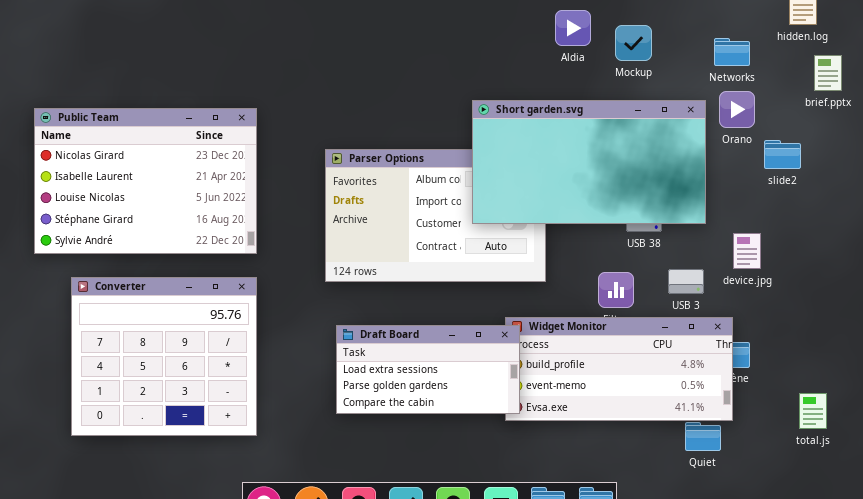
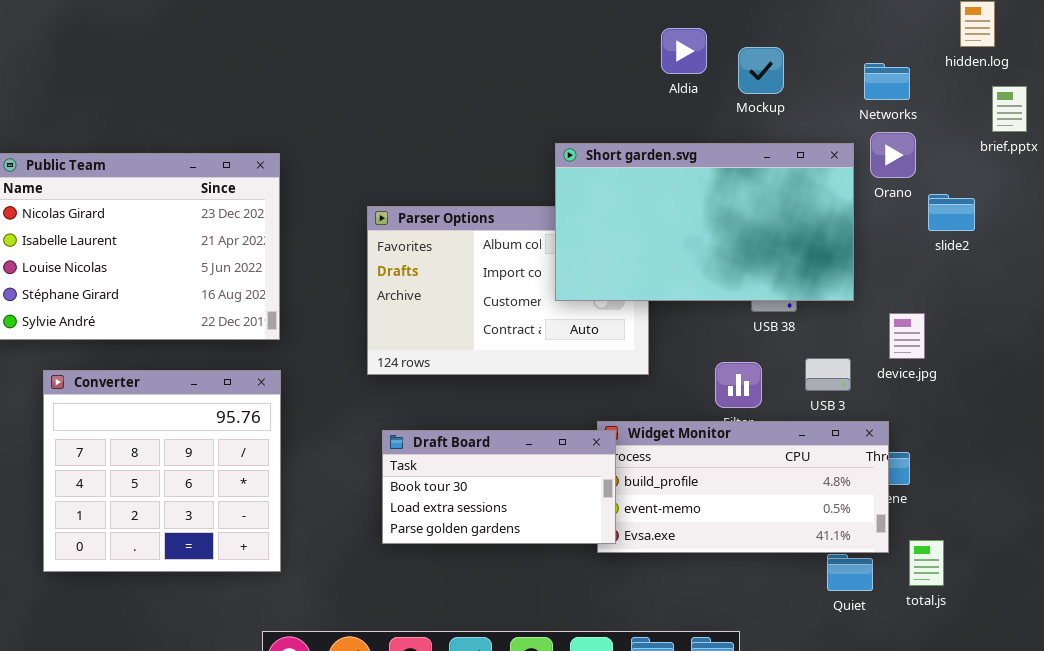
Draft Board: [336,325,520,414] -> [382,430,616,544], scrolled up 1 row
total.js: [799,393,827,429] -> [909,540,944,586], moved

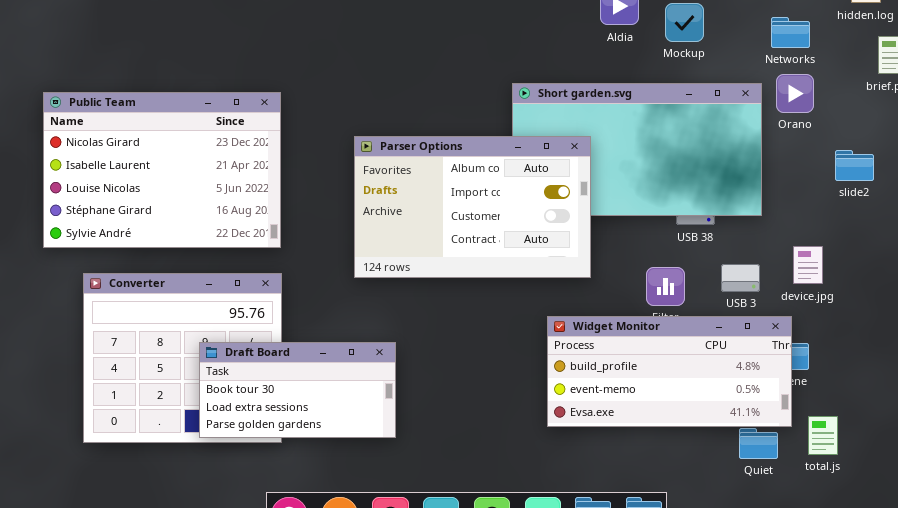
slide2: [928,194,975,231] -> [835,150,874,181], moved
Parser Options: [367,206,649,375] -> [354,136,591,278], raised
device.jpg: [889,313,925,359] -> [793,246,823,284], moved
Draft Board: [382,430,616,544] -> [199,342,396,438], moved

